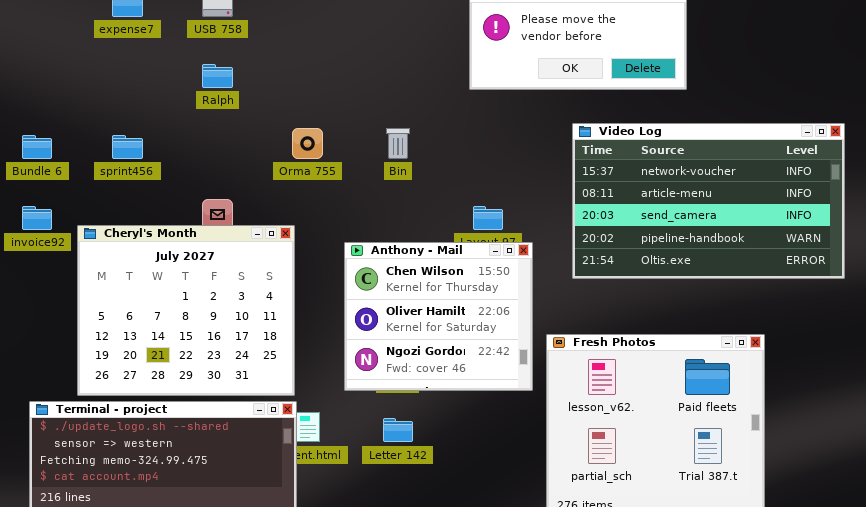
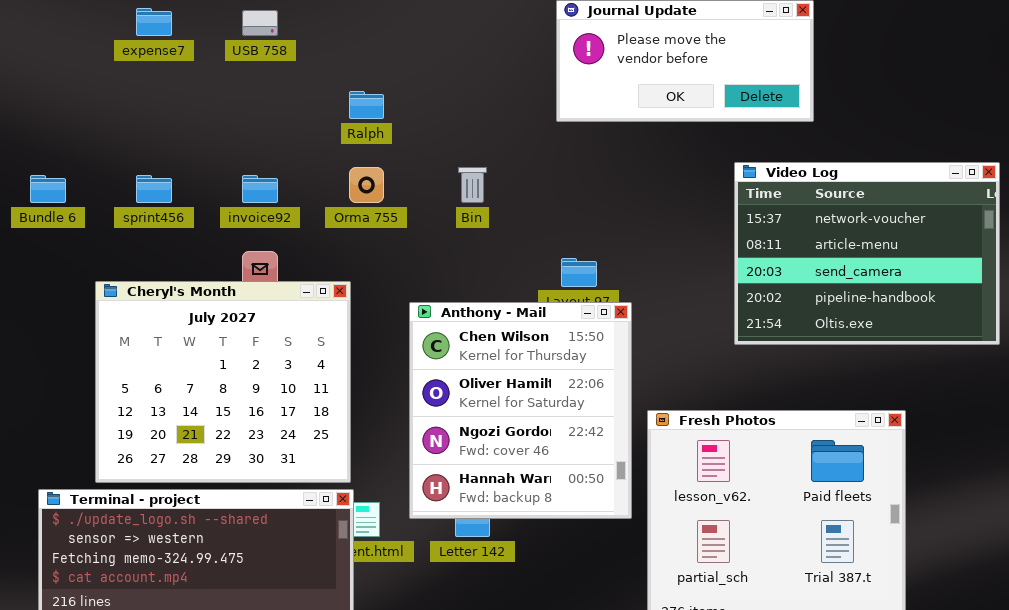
Ralph: [202,64,233,88] -> [349,91,384,119], moved
Video Log: [572,123,845,279] -> [734,162,1000,345], resized
invoice92: [22,206,52,230] -> [242,175,278,203], moved
Anthony - Mail: [344,242,533,391] -> [409,302,632,519], resized

